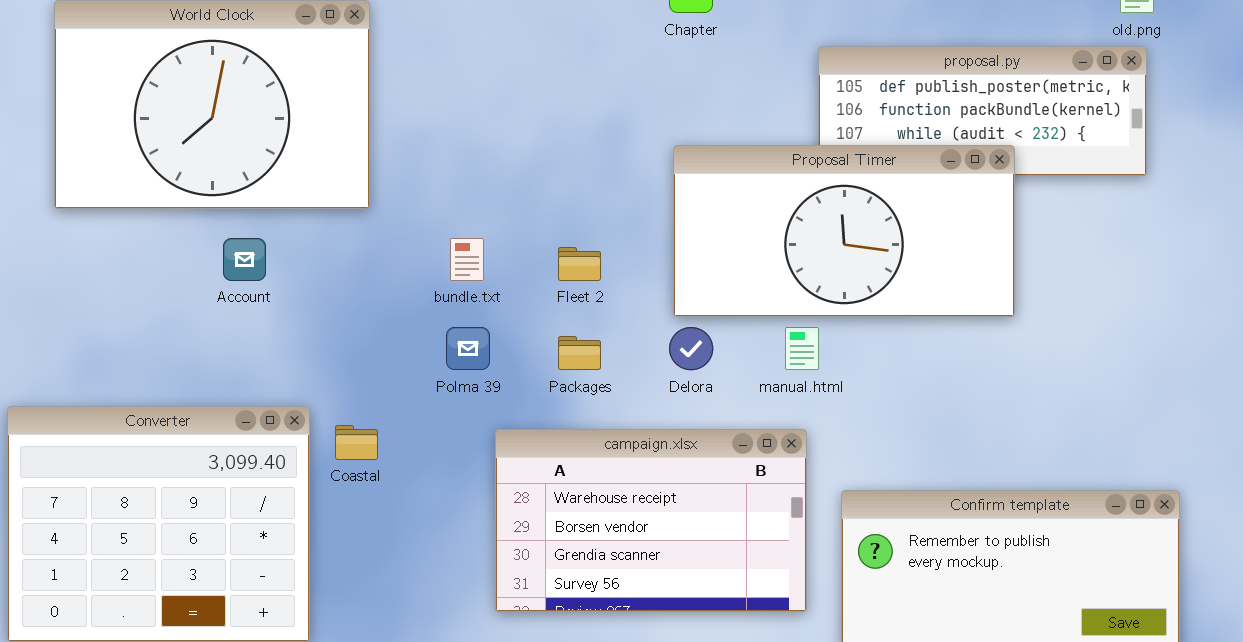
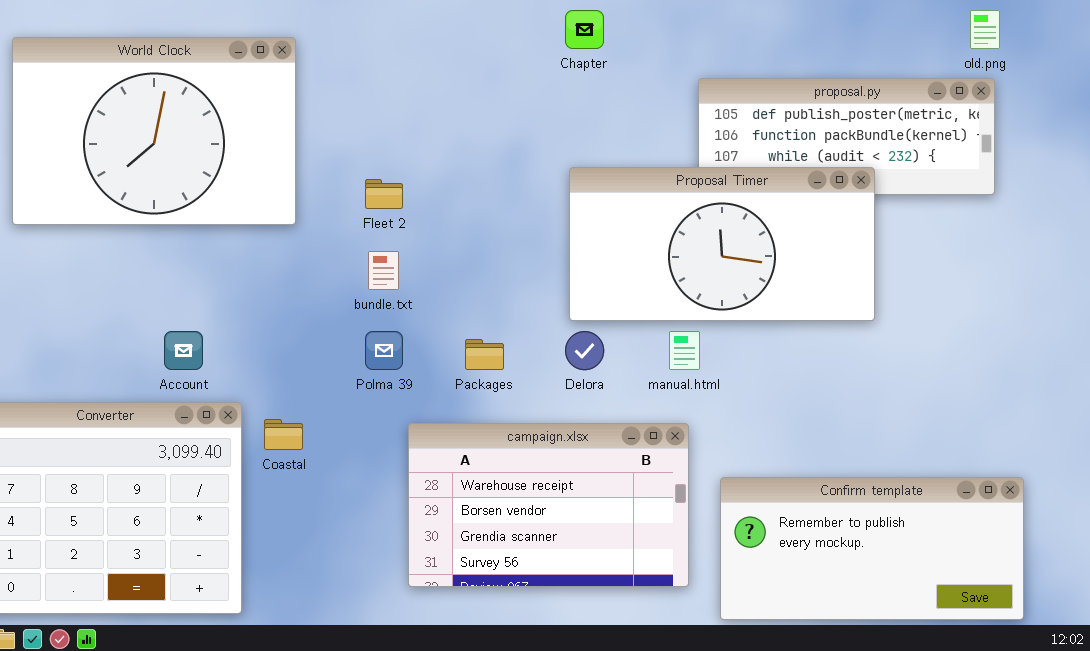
Account: [223,238,266,281] -> [164,331,203,370], moved
Fleet 2: [558,247,601,281] -> [365,179,403,209], moved

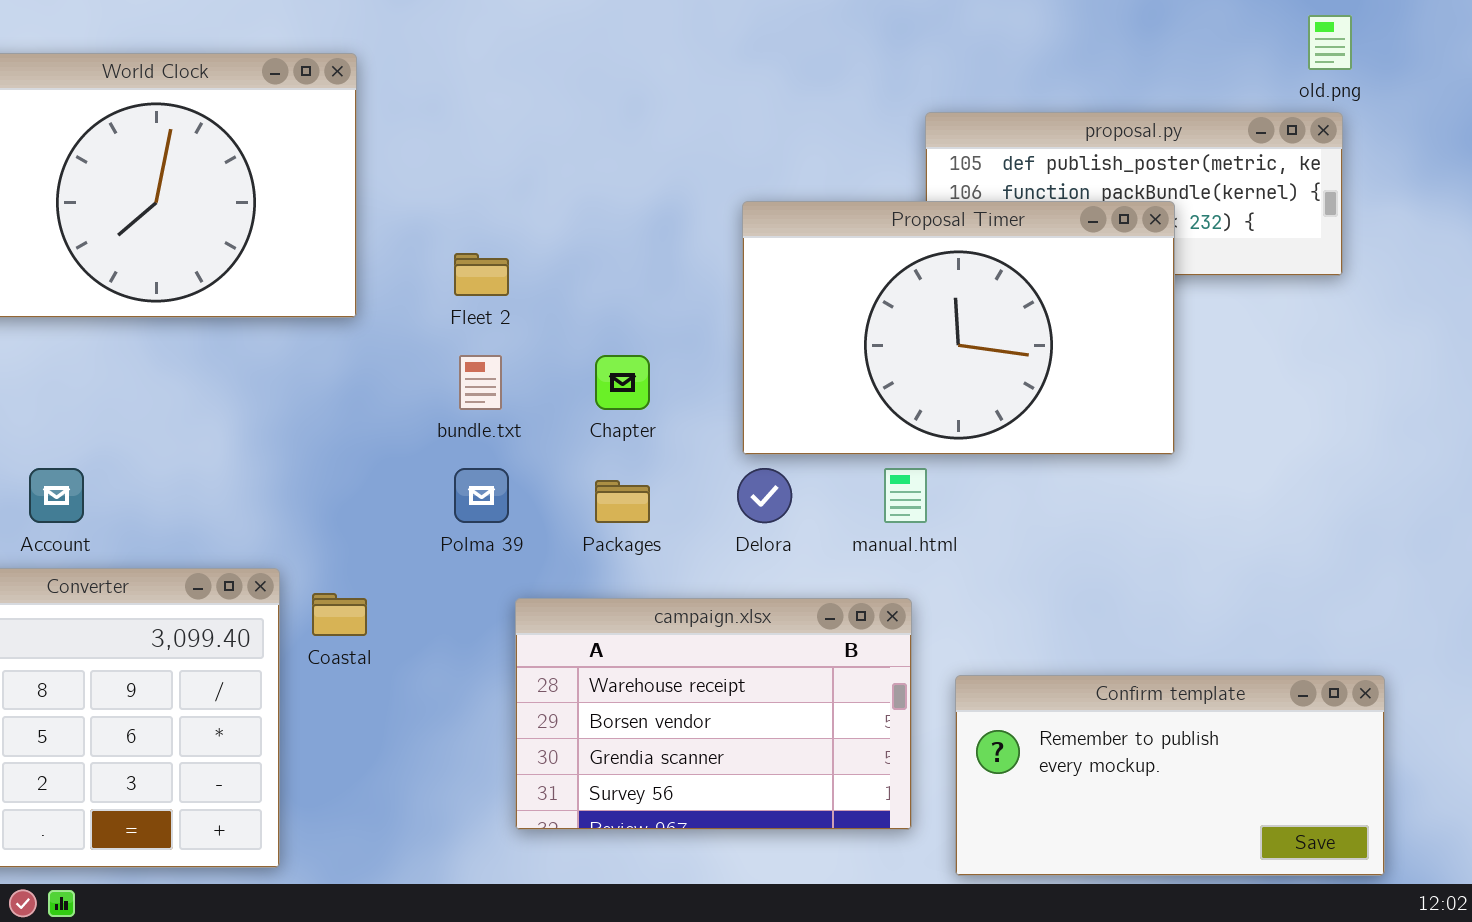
Chapter: [565,10,604,49] -> [595,355,650,410], moved
Proposal Timer: [569,167,875,321] -> [742,201,1175,455], resized
Account: [164,331,203,370] -> [29,468,84,523], moved

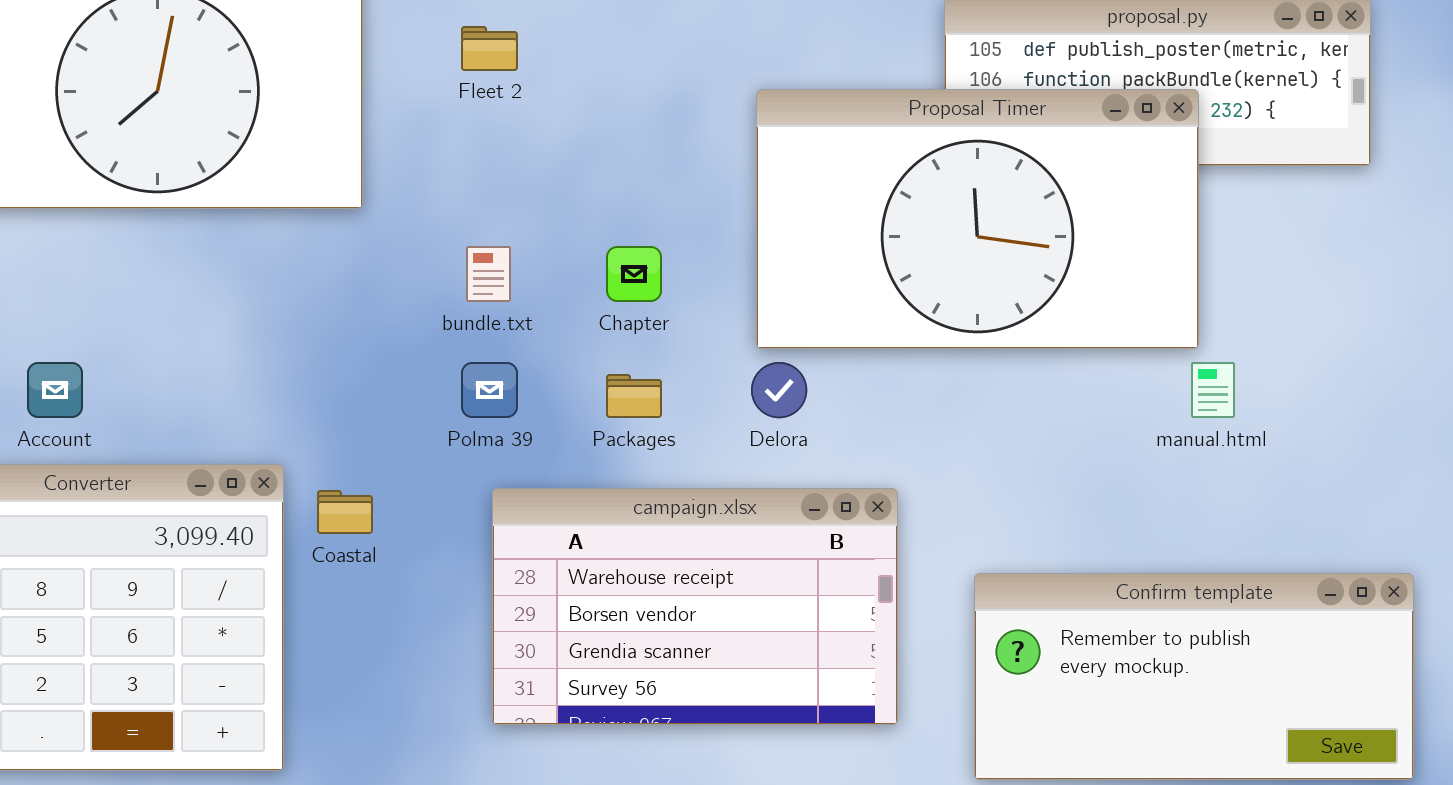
Fleet 2: [454,253,509,296] -> [461,26,518,71], moved
manual.html: [884,468,927,523] -> [1191,362,1235,418], moved
campaign.xlsx: [515,598,912,830] -> [492,488,898,725], moved

